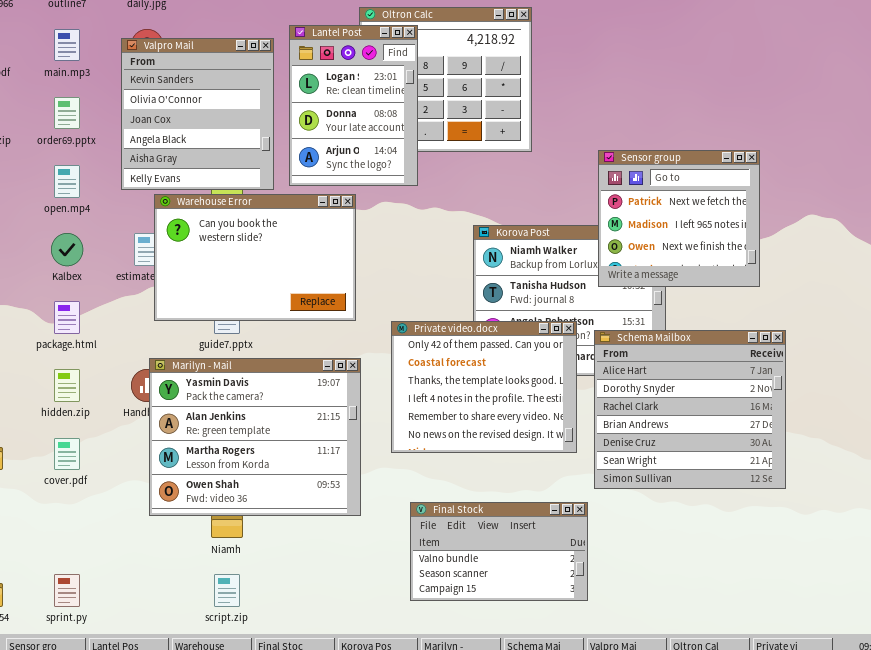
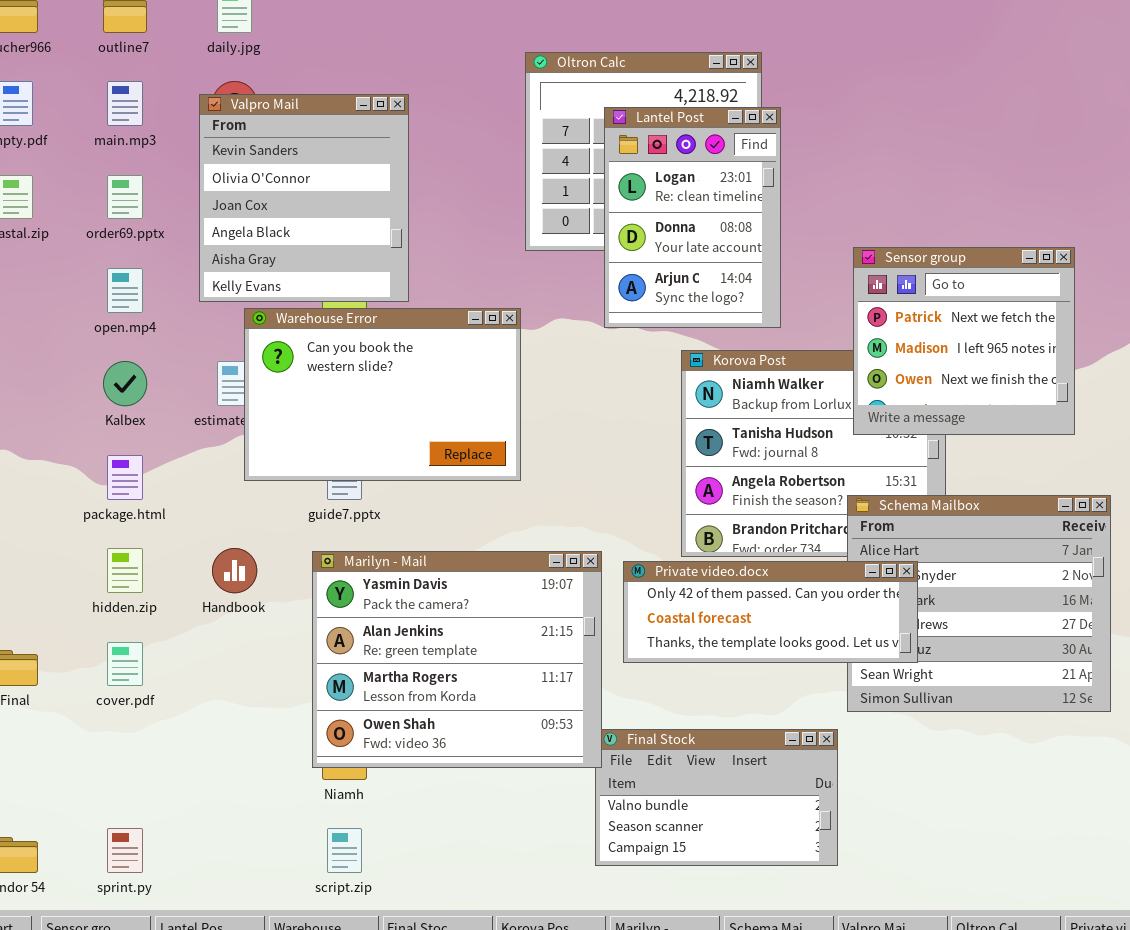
Lantel Post: [289,25,418,186] -> [604,107,781,328], moved
Private video.docx: [391,321,577,453] -> [623,561,918,663], moved, resized
Marilyn - Mail: [149,358,361,516] -> [312,551,602,768], moved

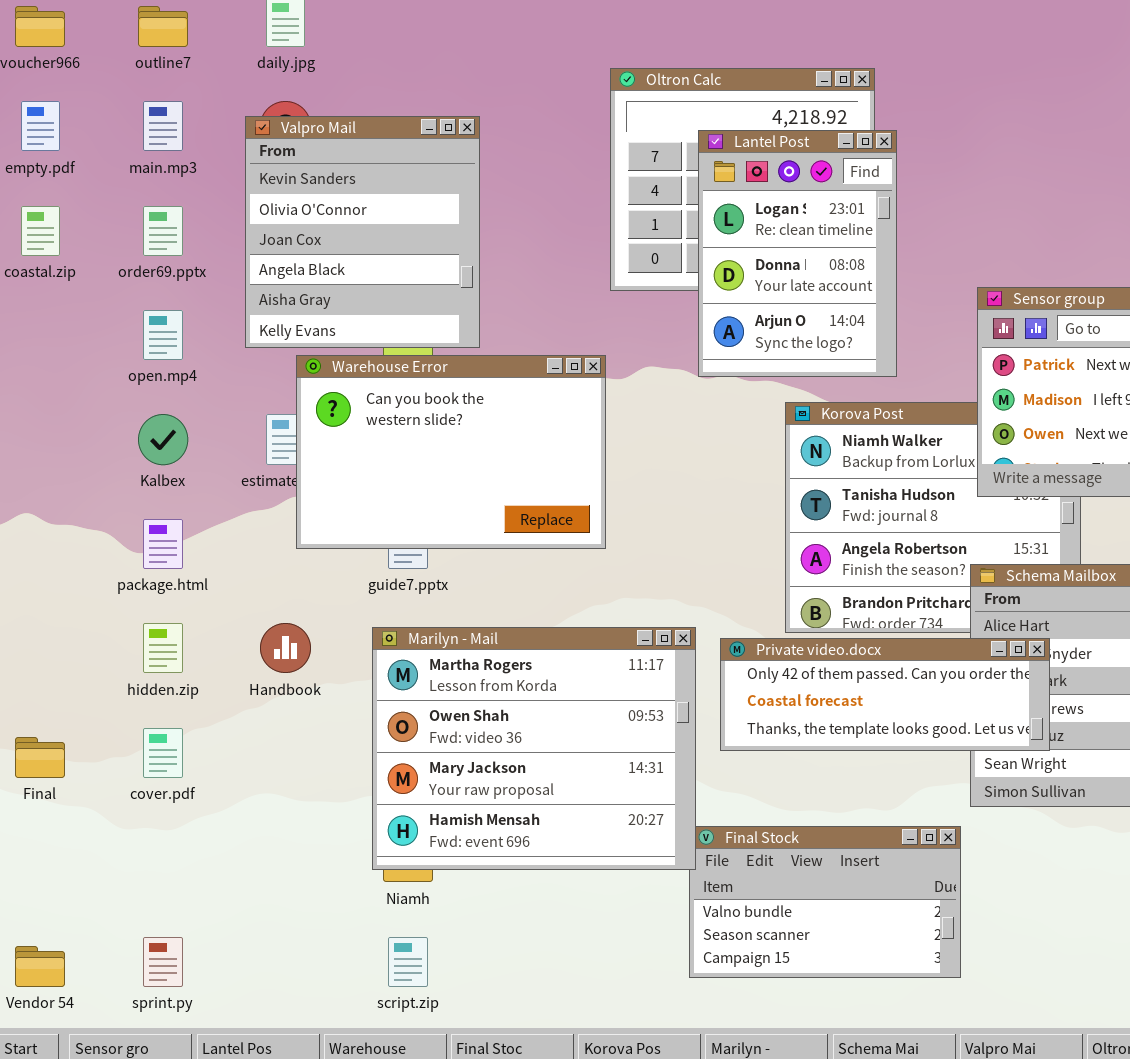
Marilyn - Mail: [312,551,602,768] -> [372,627,696,870], scrolled down 2 rows

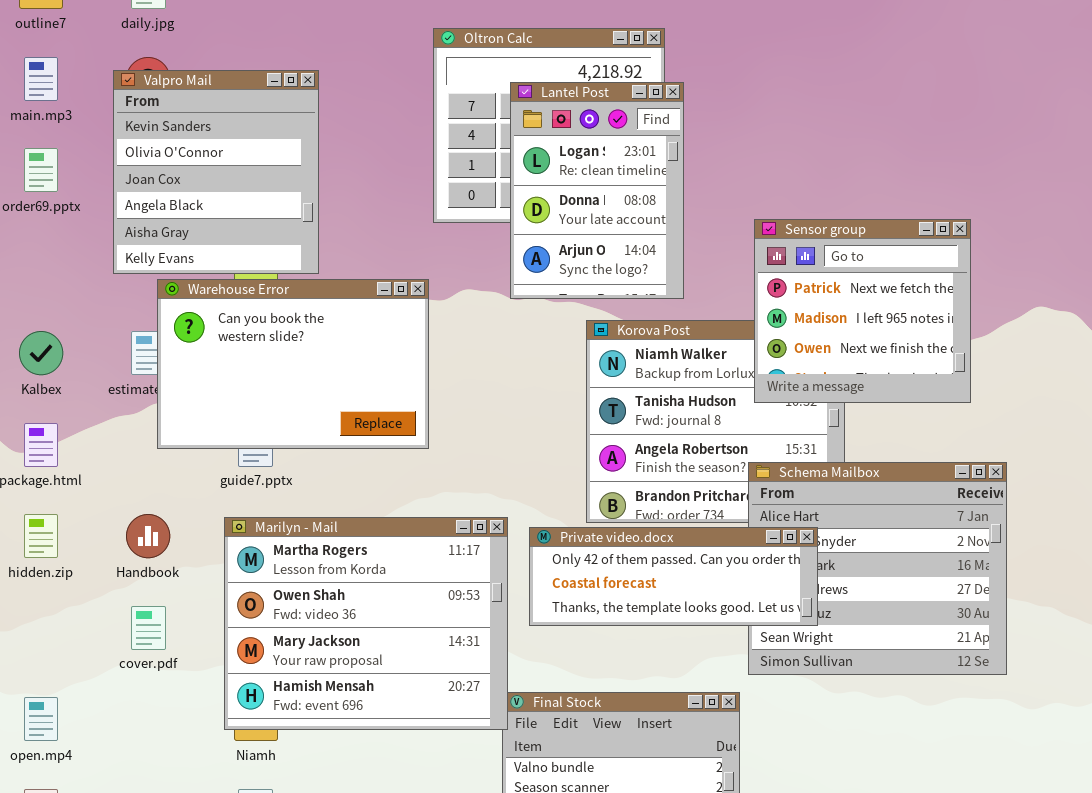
open.mp4: [143,310,183,360] -> [24,697,58,741], moved
cover.pdf: [143,728,183,778] -> [131,606,166,650], moved

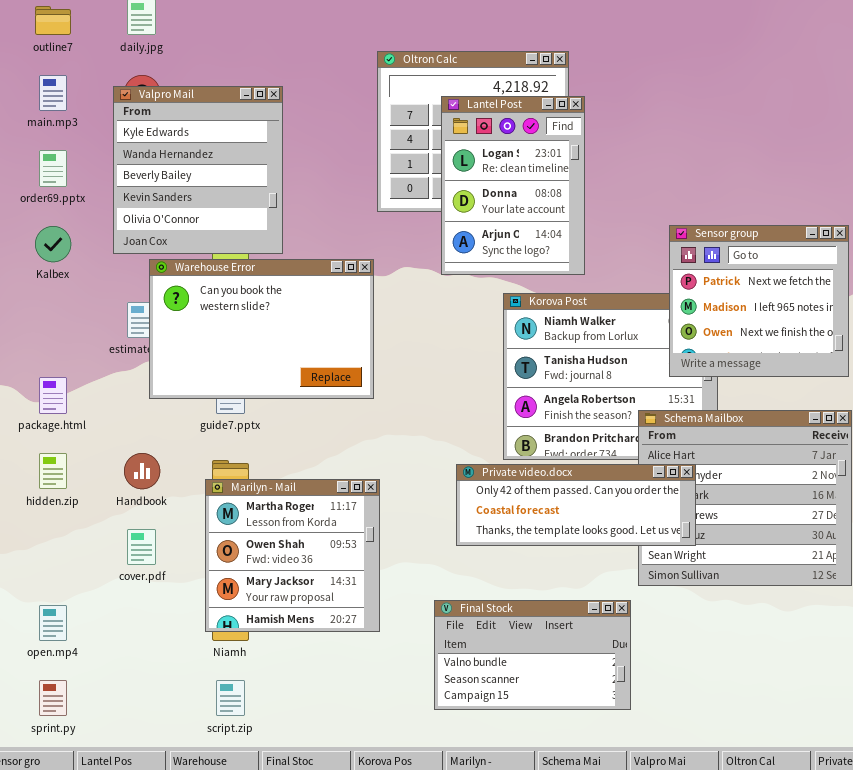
Valpro Mail: [113,70,319,274] -> [113,86,283,254], scrolled up 3 rows
Sensor group: [754,219,971,403] -> [669,225,849,377], moved
Kalbex: [19,331,63,375] -> [35,226,71,262], moved
Marilyn - Mail: [224,517,508,730] -> [205,479,380,632], resized

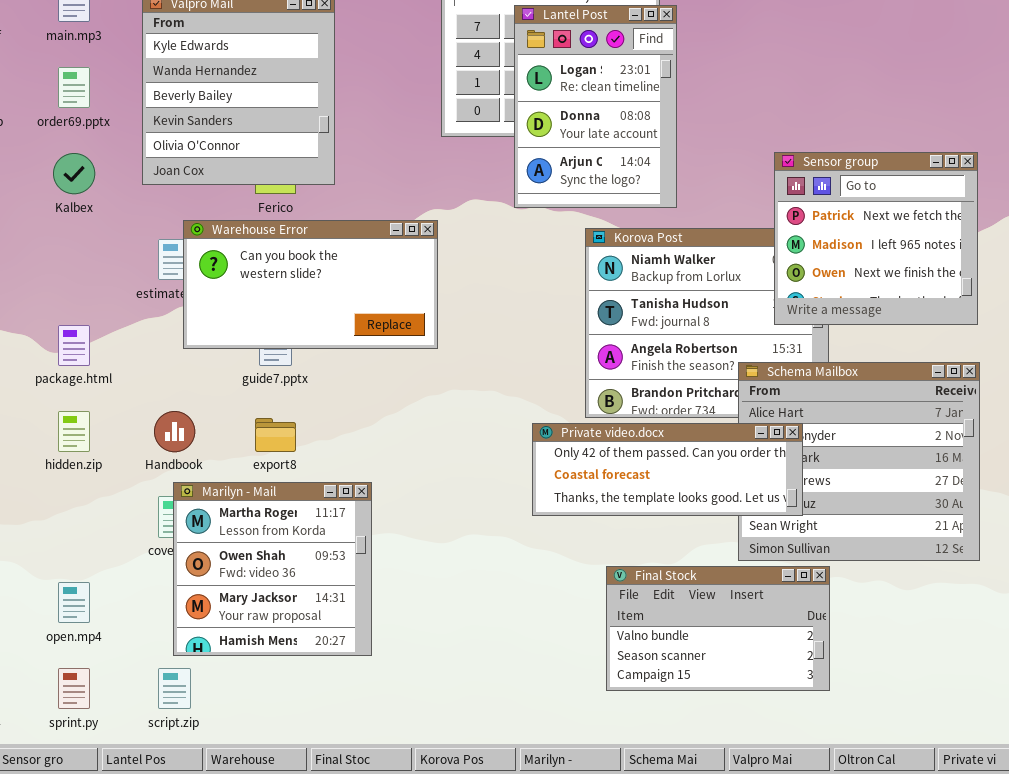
Warehouse Error: [149,259,374,399] -> [183,220,438,349], resized
Marilyn - Mail: [205,479,380,632] -> [173,482,372,656], moved
Final Stock: [434,600,631,710] -> [606,566,830,691], moved
script.zip: [216,680,245,716] -> [158,668,191,709], moved

